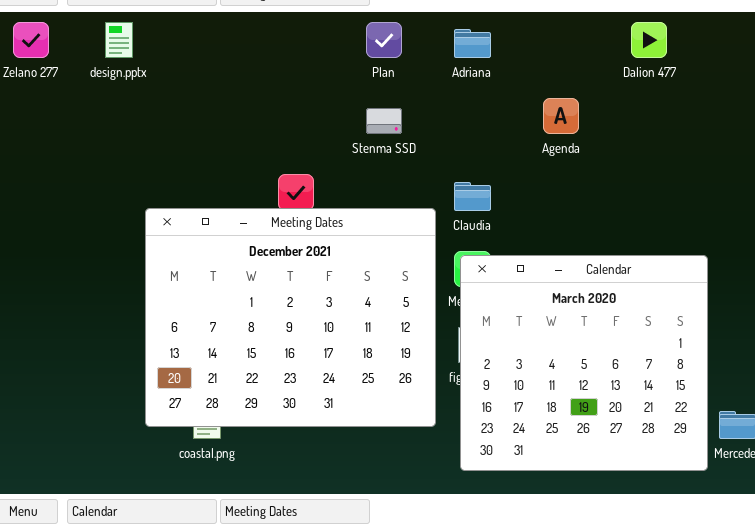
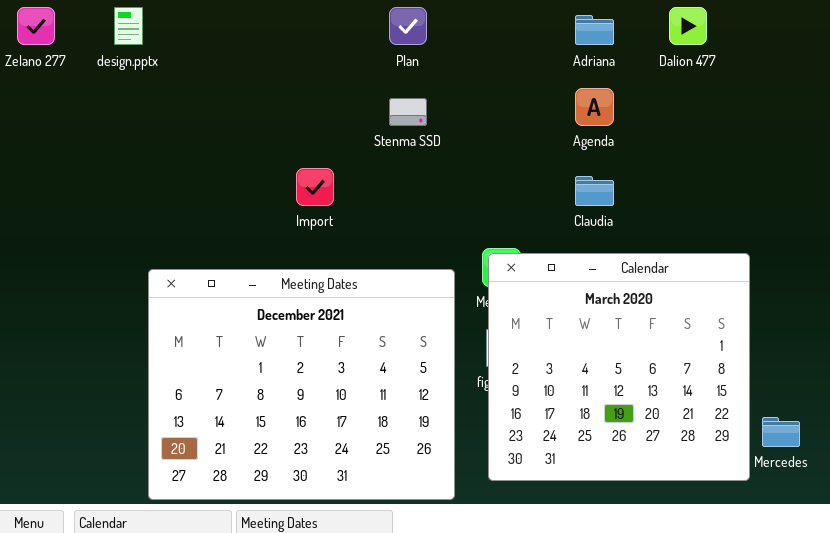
Adriana: [454,29,491,58] -> [575,15,614,45], moved
Claudia: [454,182,491,211] -> [575,176,614,206], moved
Meeting Dates: [145,208,436,427] -> [148,269,455,500], moved

